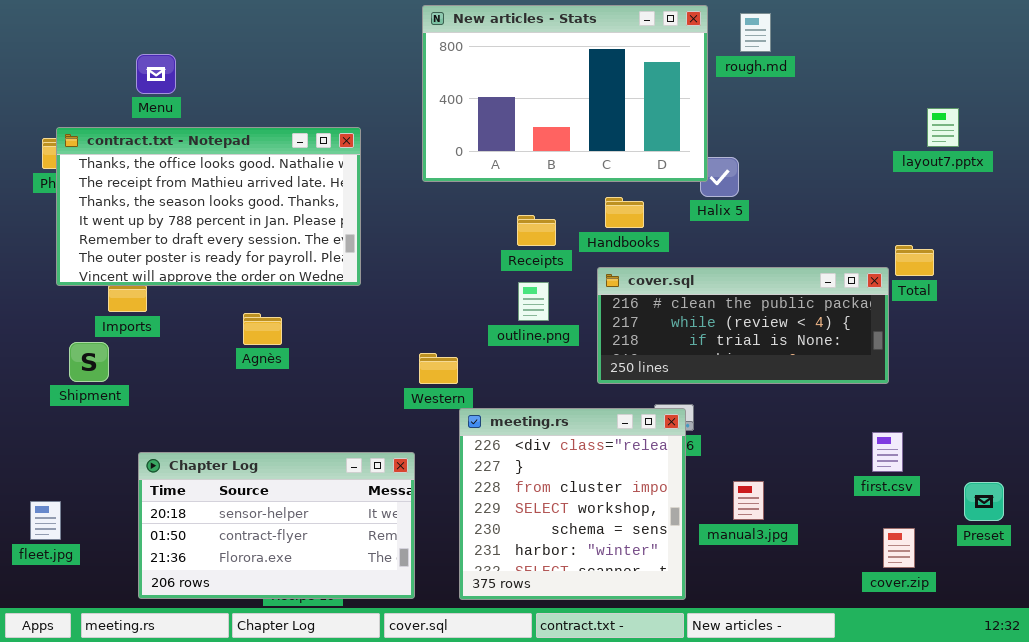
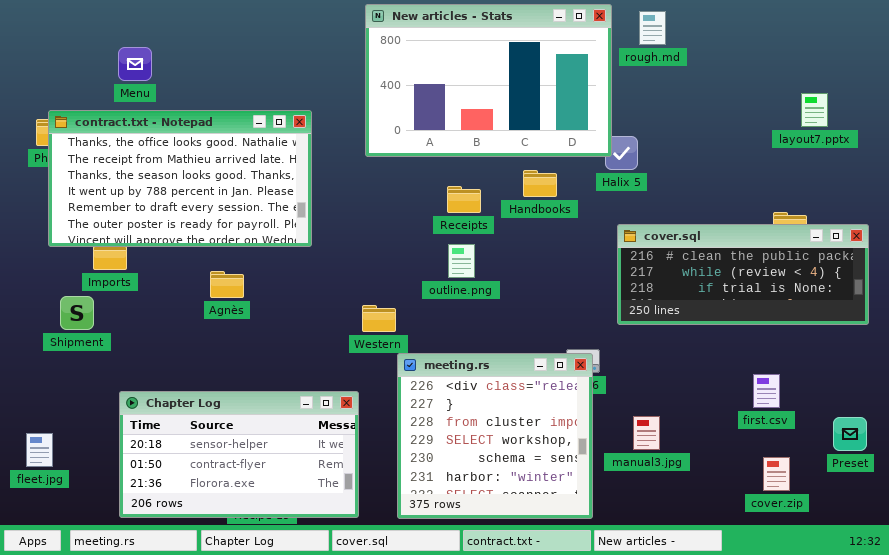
cover.sql: [597,267,889,384] -> [617,224,869,325], moved

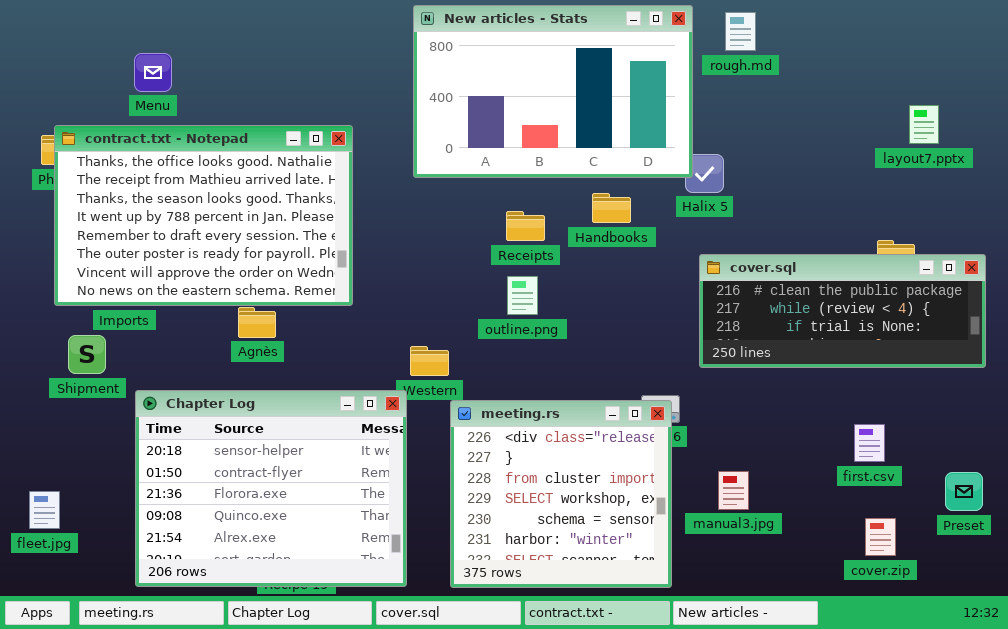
contract.txt - Notepad: [48,110,312,247] -> [54,125,353,306], resized
Chapter Log: [119,391,359,518] -> [135,390,407,587], resized

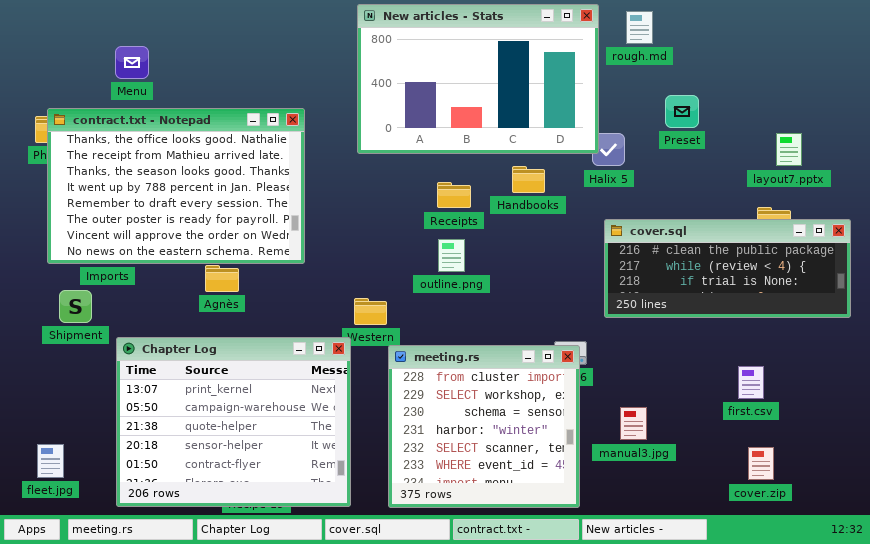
layout7.pptx: [909,105,939,144] -> [776,133,802,166], moved
Chapter Log: [135,390,407,587] -> [116,337,351,507], scrolled up 3 rows
meeting.rs: [450,400,672,588] -> [388,345,580,508], scrolled down 2 rows
Preset: [945,472,983,511] -> [665,95,699,128], moved
fleet.jpg: [29,491,60,529] -> [37,444,64,478], moved

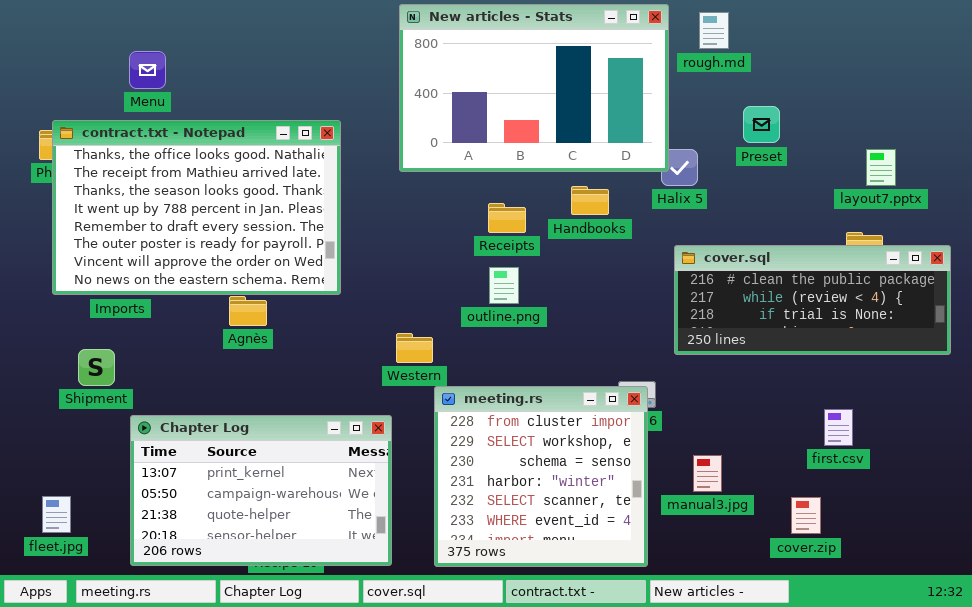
Shipment: [59,290,92,323] -> [78,349,115,386], moved
Chapter Log: [116,337,351,507] -> [130,415,392,566], resized
cover.zip: [748,447,774,480] -> [791,497,821,534], moved

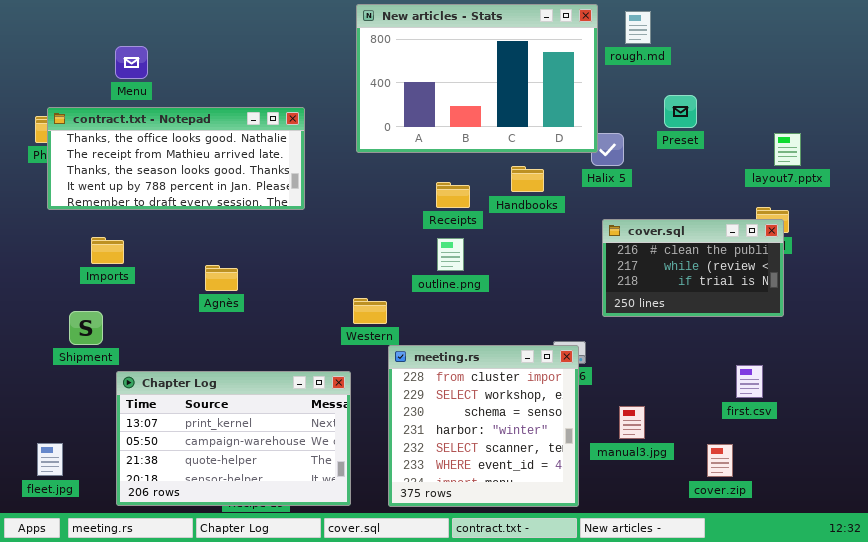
contract.txt - Notepad: [52,120,341,295] -> [47,107,305,210], resized
cover.sql: [674,245,951,355] -> [602,219,784,317], resized

